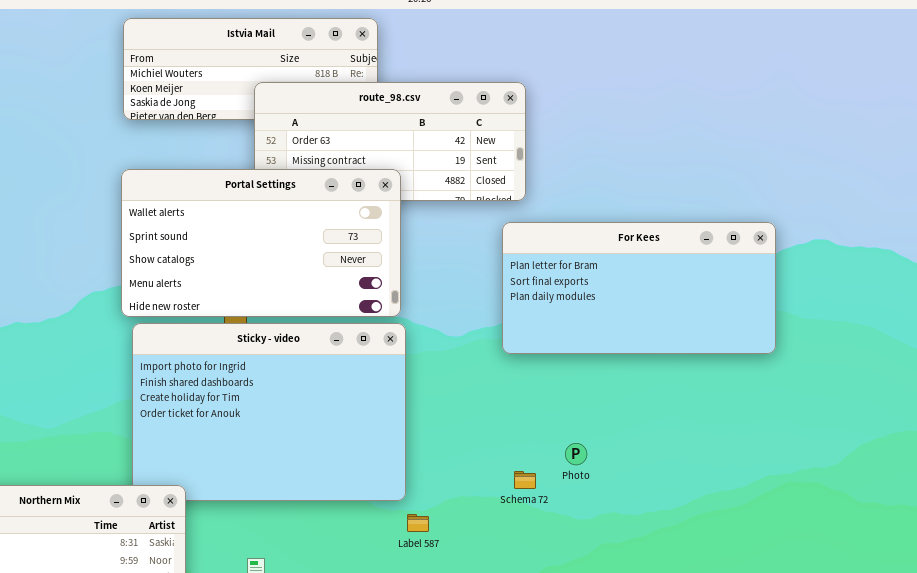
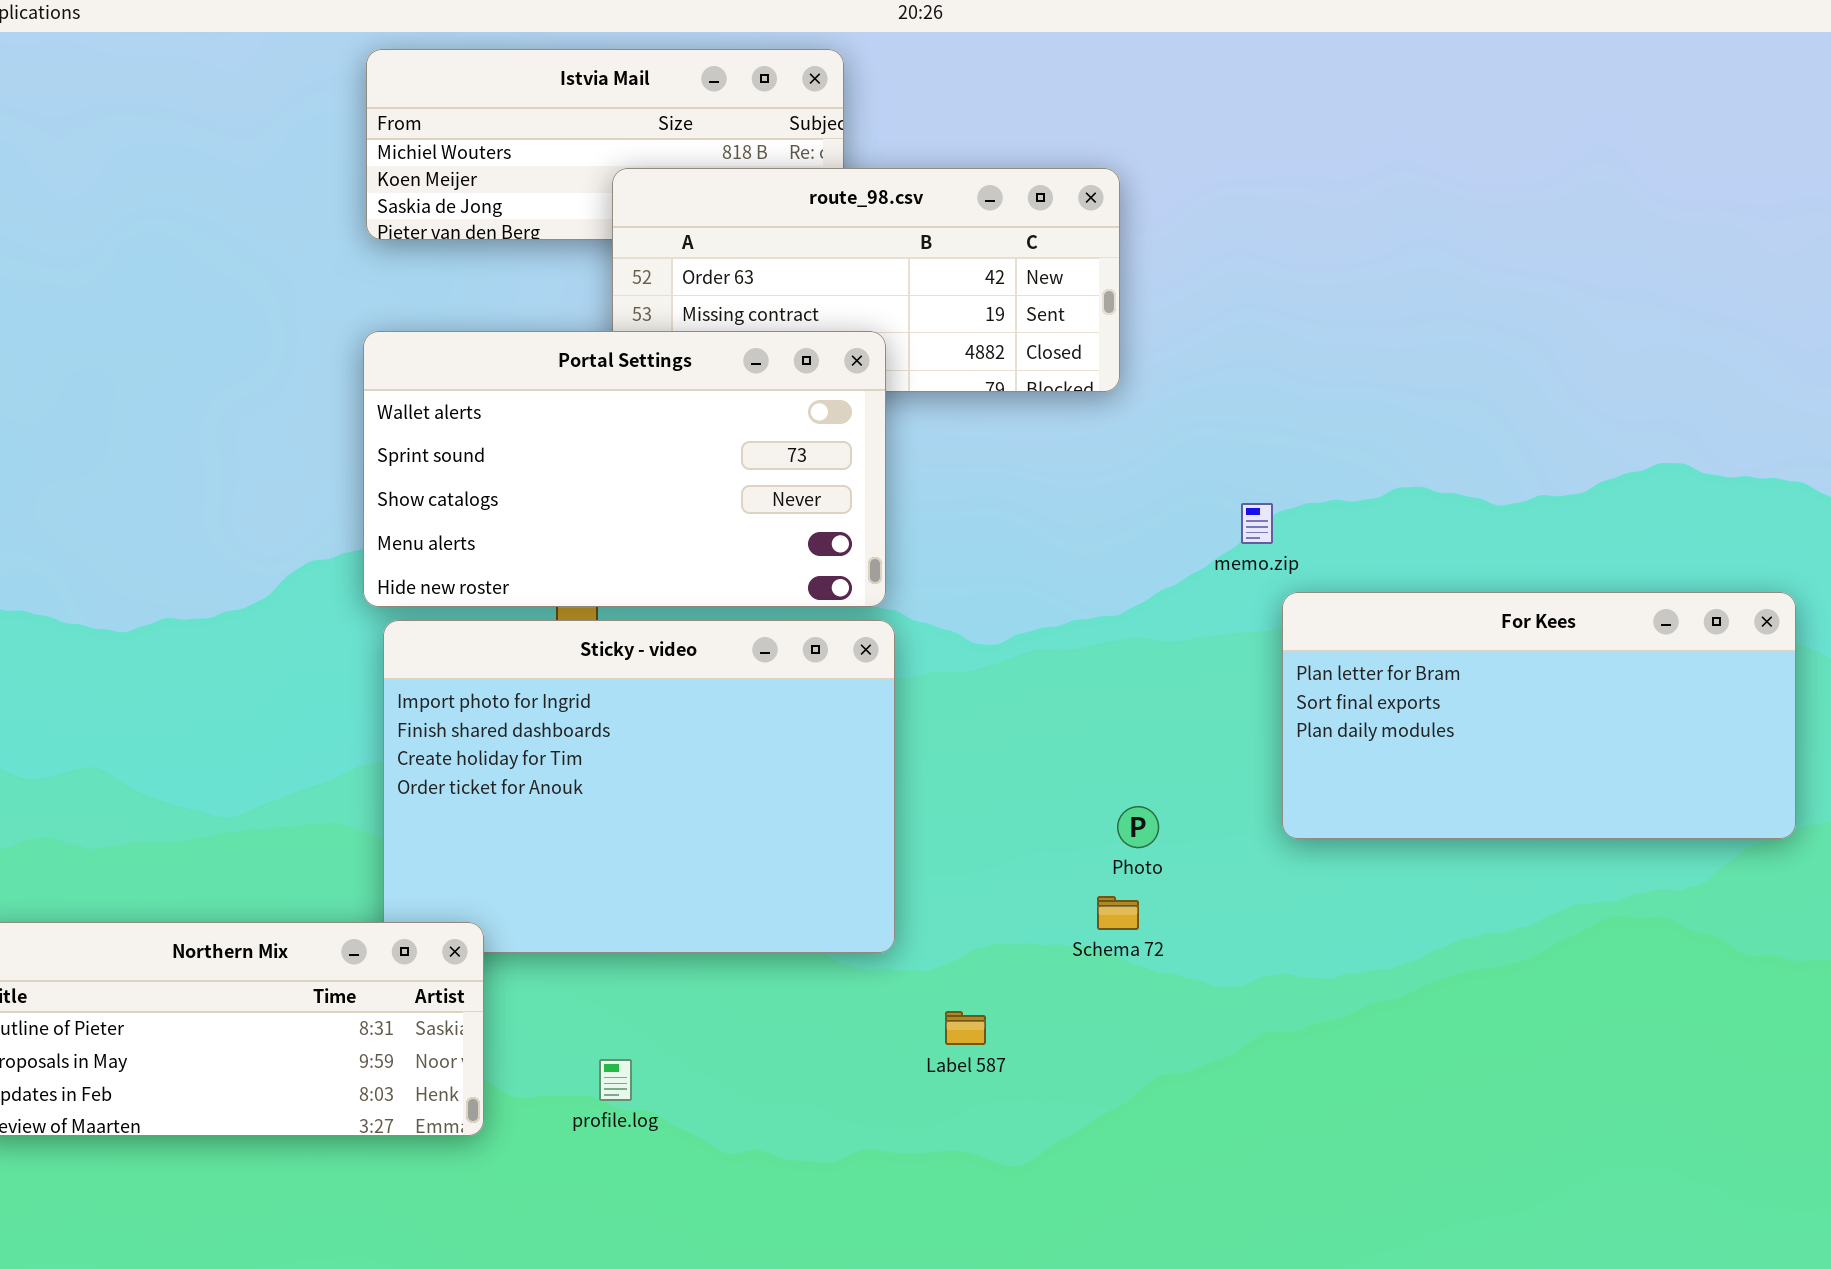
For Kees: [502,222,776,354] -> [1282,592,1796,839], moved
Photo: [565,443,587,465] -> [1117,806,1159,848], moved
Label 587: [407,514,429,532] -> [945,1011,986,1045], moved

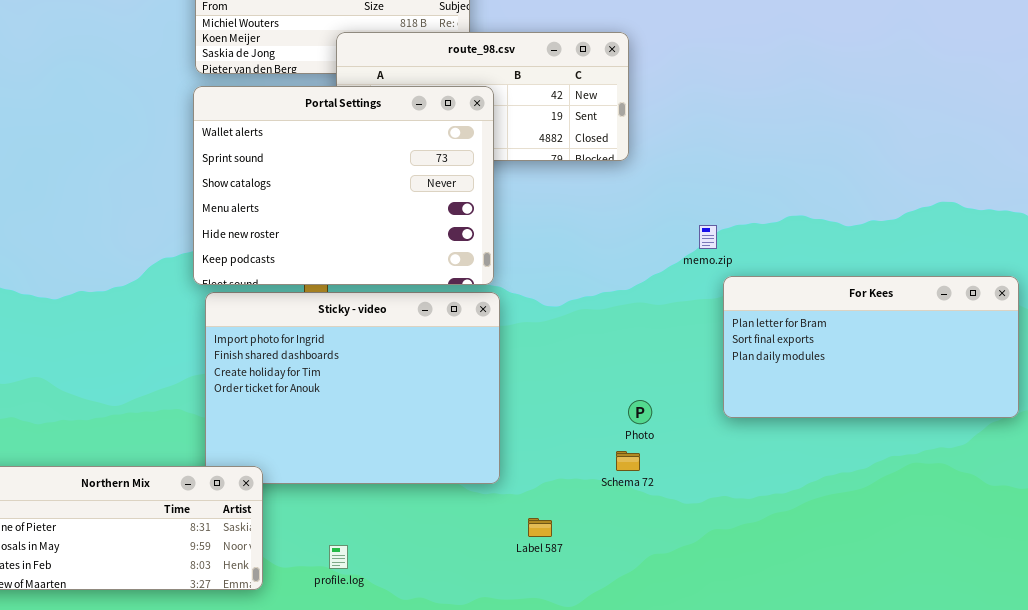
Portal Settings: [363,331,886,607] -> [193,86,494,285], resized

